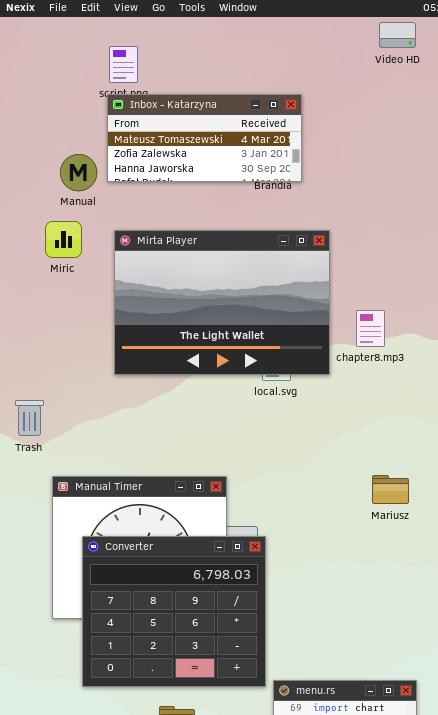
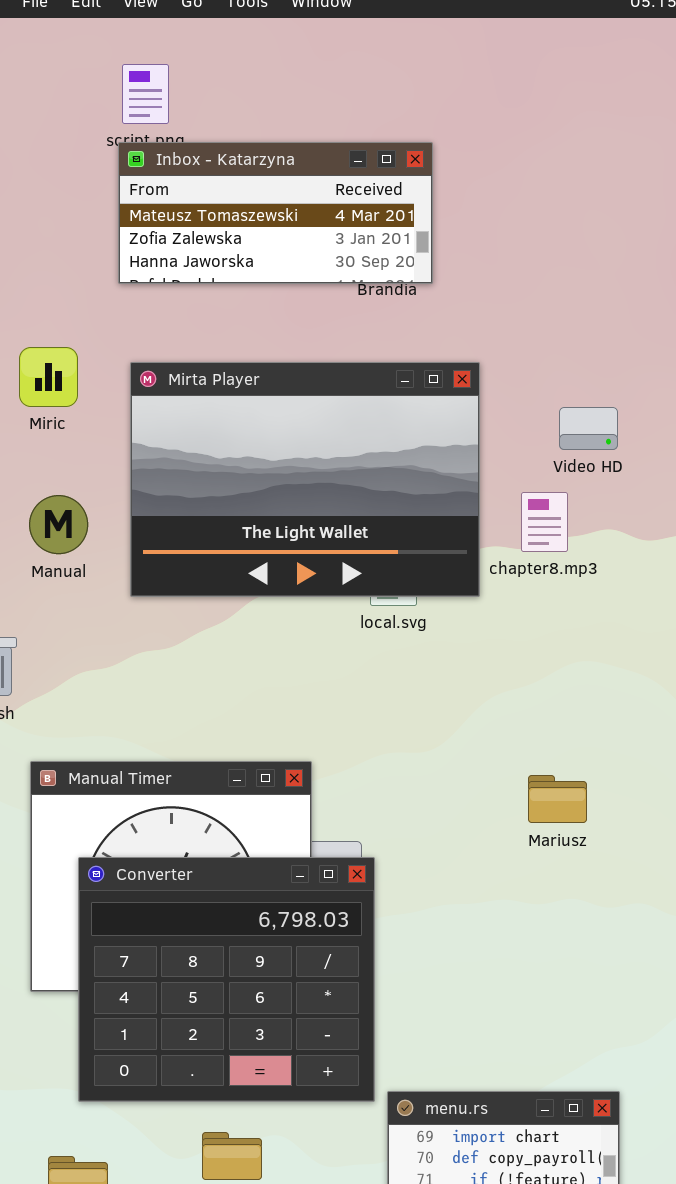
Video HD: [379,22,416,48] -> [559,407,618,450], moved
Manual: [60,154,97,191] -> [29,495,88,554], moved
Mariusz: [372,475,409,504] -> [528,775,587,823], moved

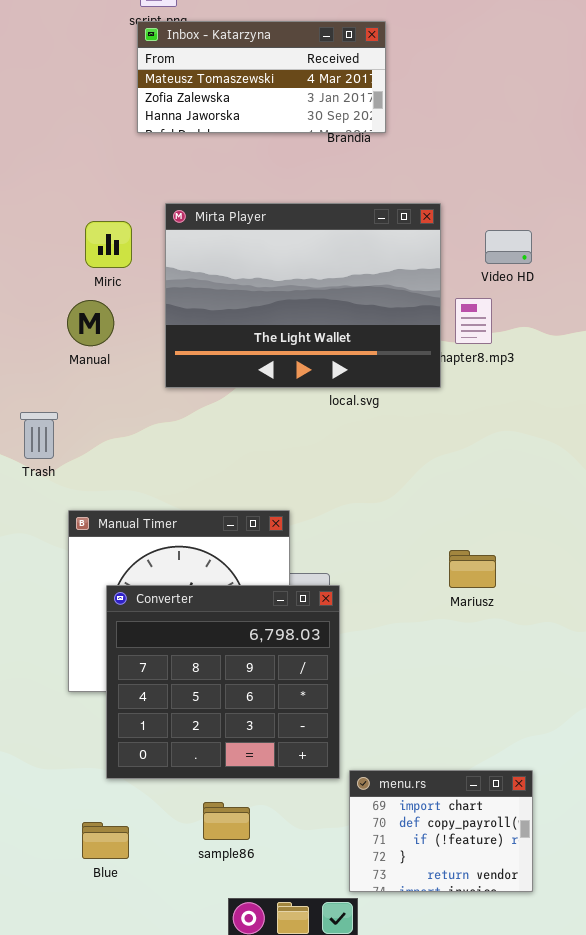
Miric: [19,347,78,407] -> [85,221,132,268], moved
Mirta Player: [130,362,480,597] -> [165,203,441,388], moved
Mariusz: [528,775,587,823] -> [449,550,496,588], moved

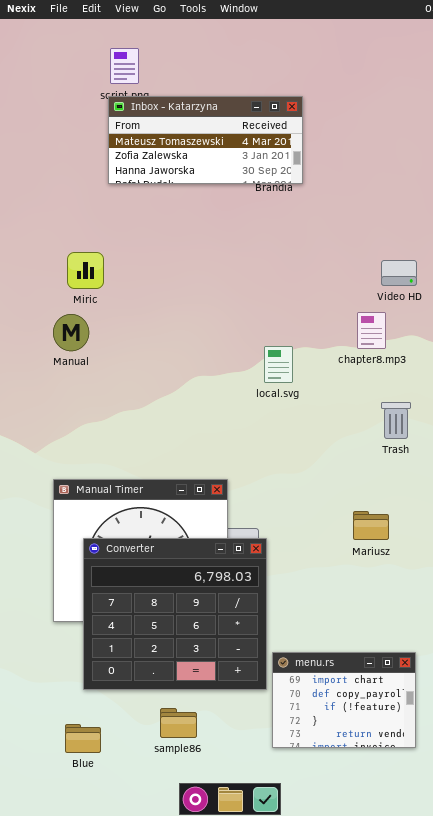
Mirta Player: [165,203,441,388] -> none, closed
Trash: [20,412,58,459] -> [381,402,411,439], moved
menu.rs: [349,770,533,892] -> [272,652,416,748], moved

